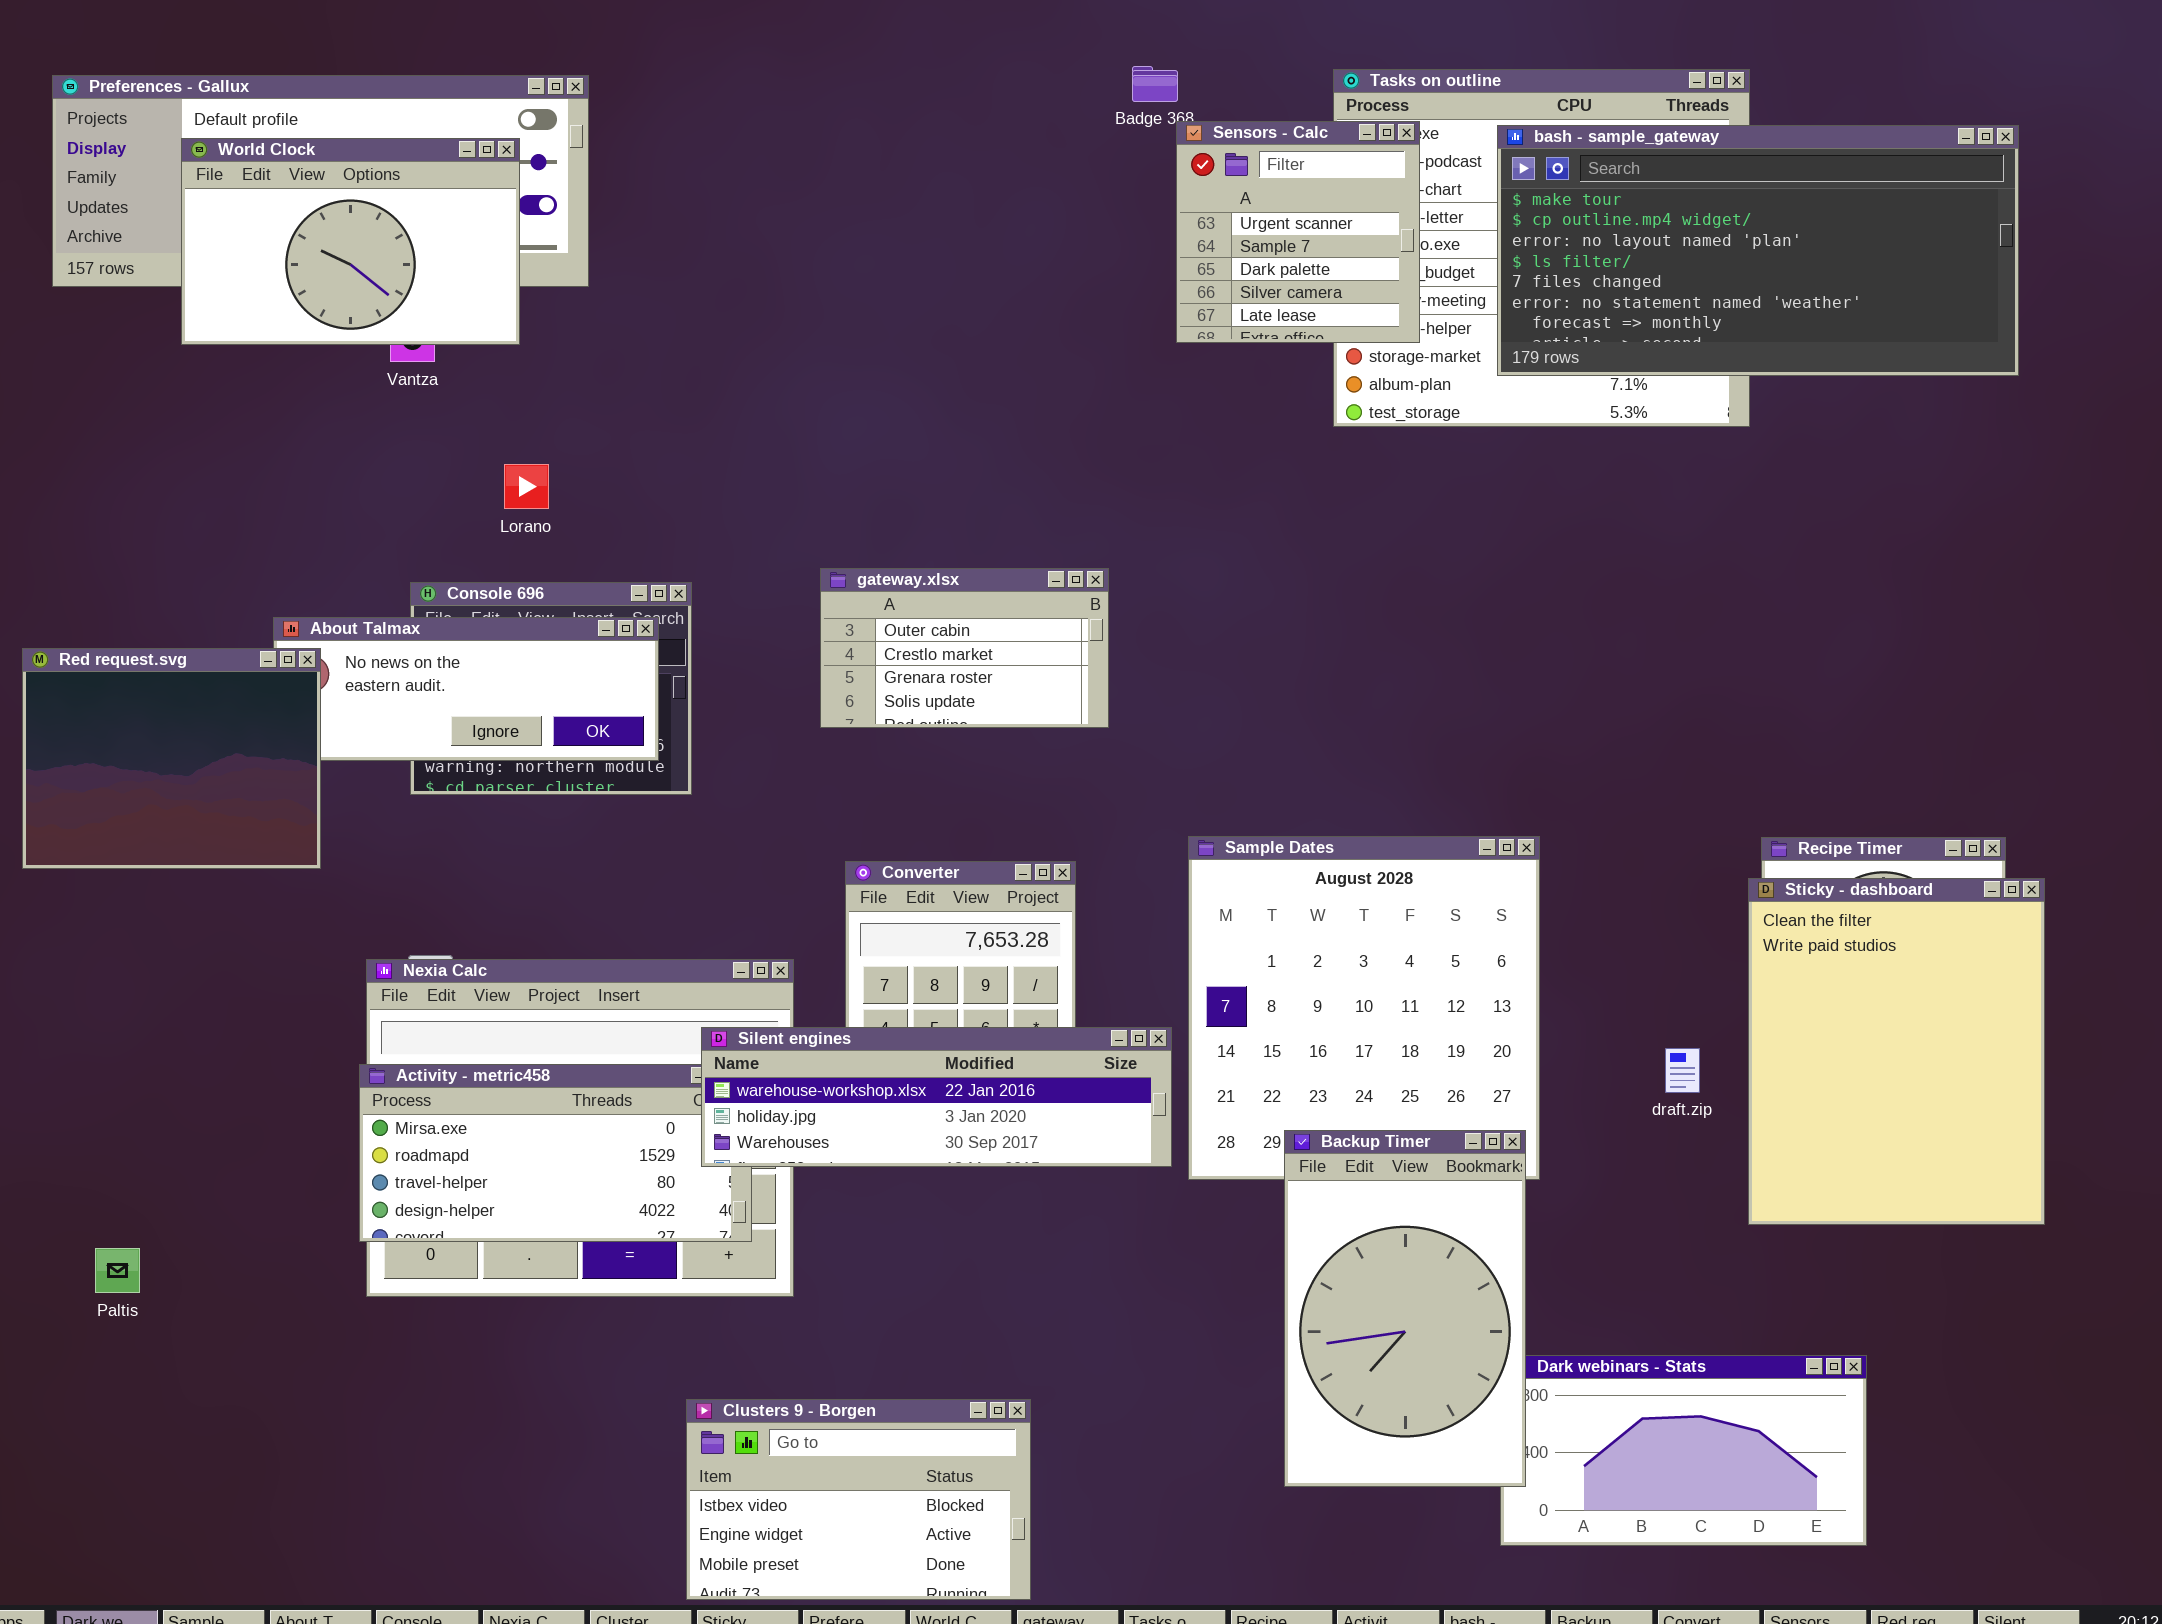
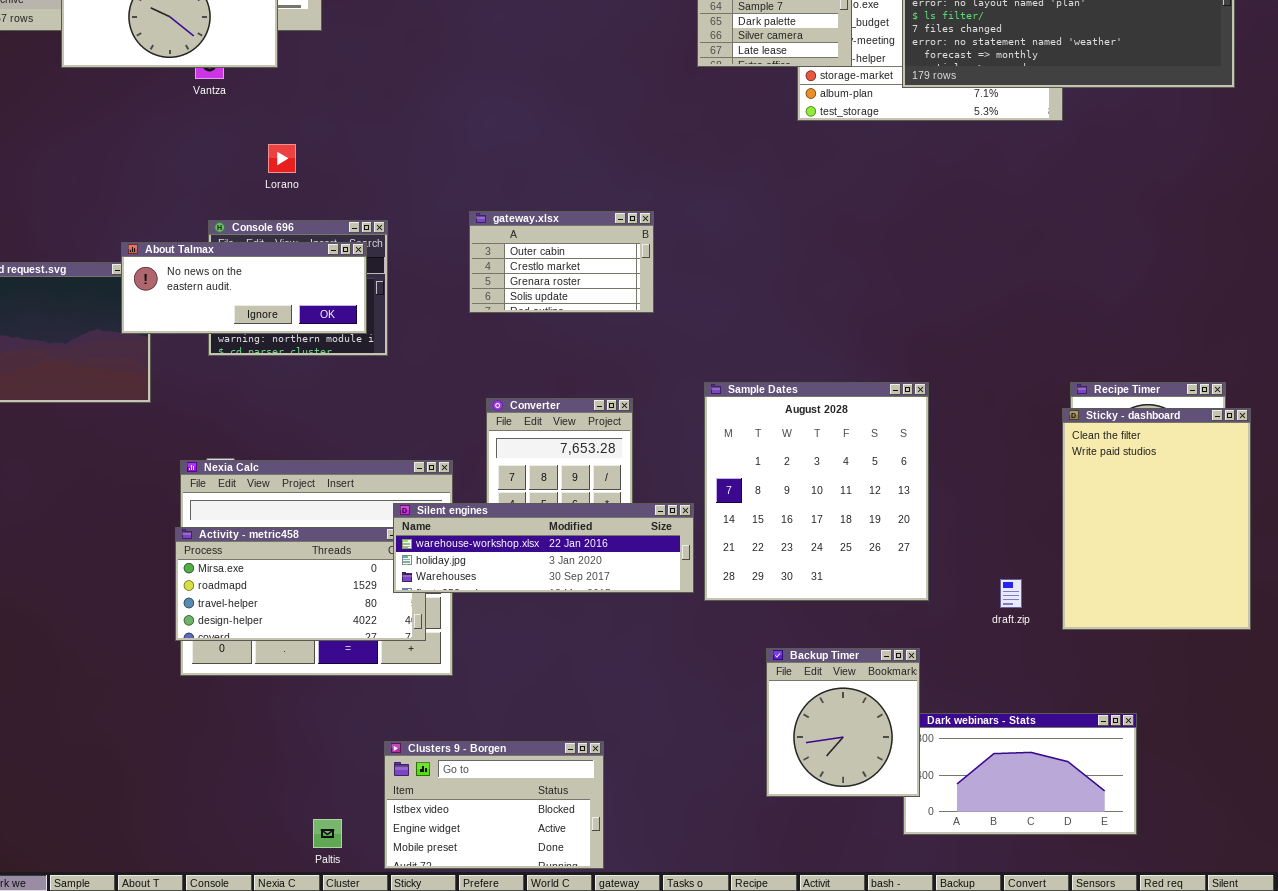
About Talmax: [273,617,659,761] -> [121,242,367,334], raised
draft.zip: [1665,1048,1700,1093] -> [1000,579,1022,608], moved
Backup Timer: [1284,1130,1526,1487] -> [766,648,920,797], resized
Paltis: [95,1248,140,1293] -> [313,819,342,848], moved

